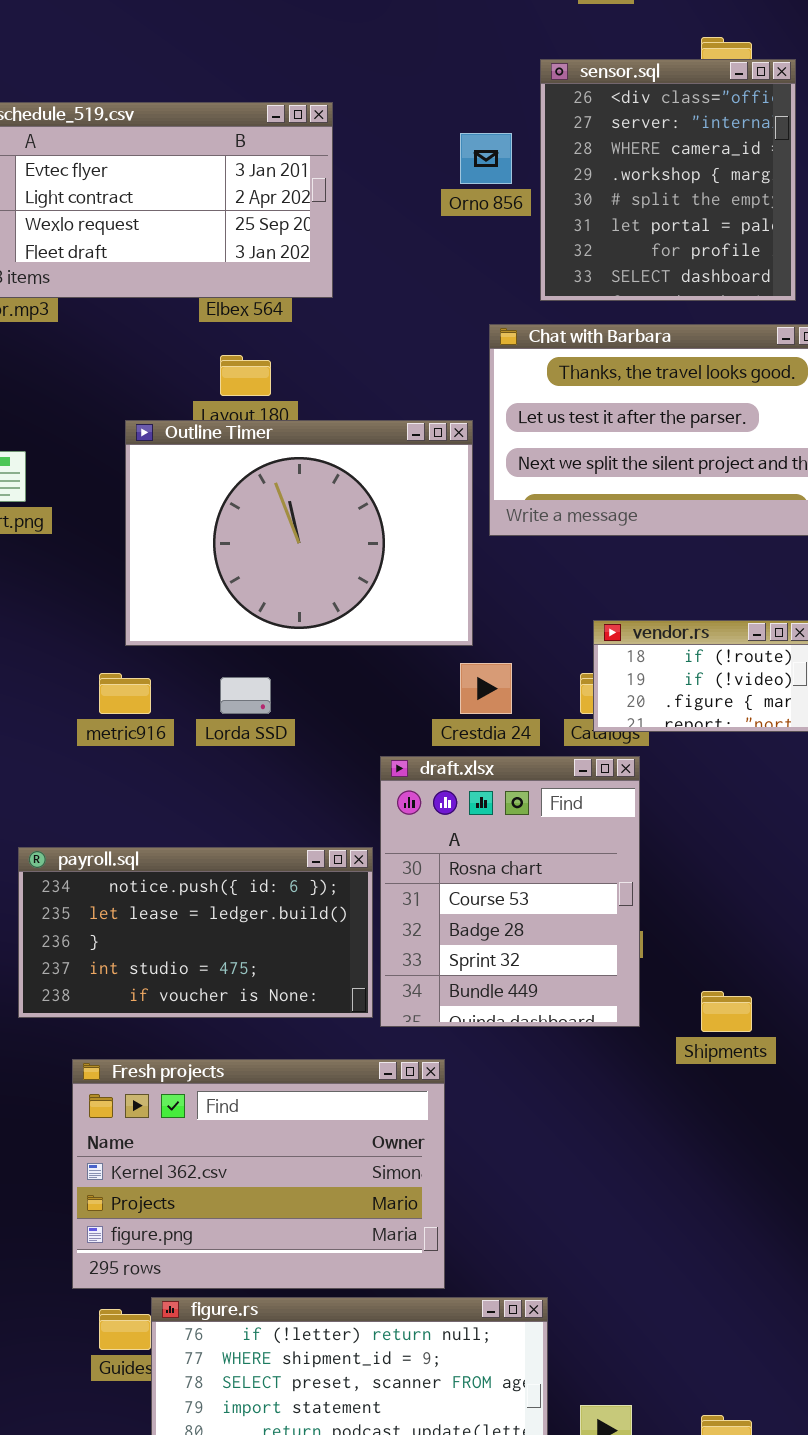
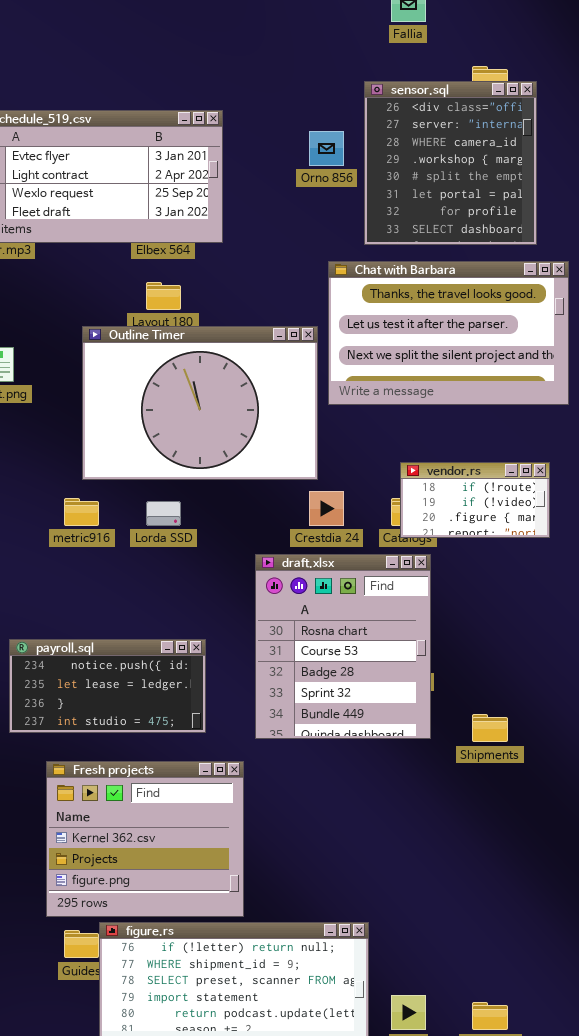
payroll.sql: [18,847,373,1018] -> [9,639,206,733], resized
Fresh projects: [72,1059,445,1289] -> [46,761,244,917], resized

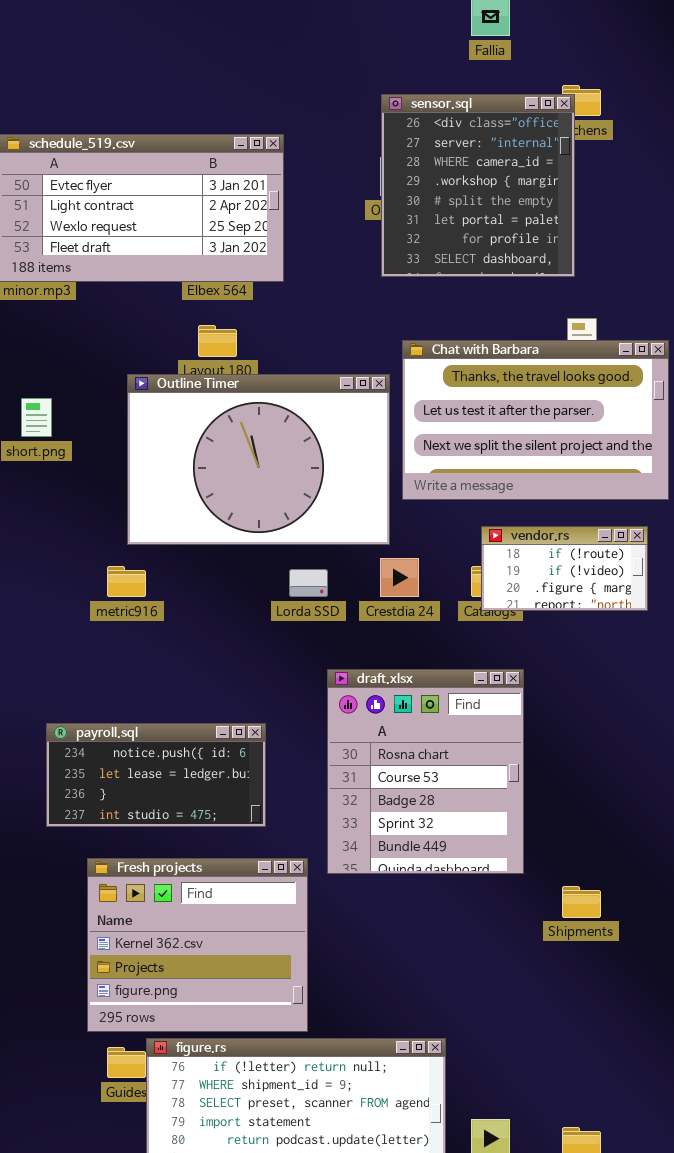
sensor.sql: [364,81,537,245] -> [381,94,575,277], moved
Chat with Barbara: [328,261,569,405] -> [402,340,669,500], moved
Lorda SSD: [146,501,181,526] -> [289,569,328,597], moved
draft.xlsx: [255,554,431,739] -> [327,669,524,874], moved
Shipments: [472,714,508,742] -> [562,886,601,918], moved

